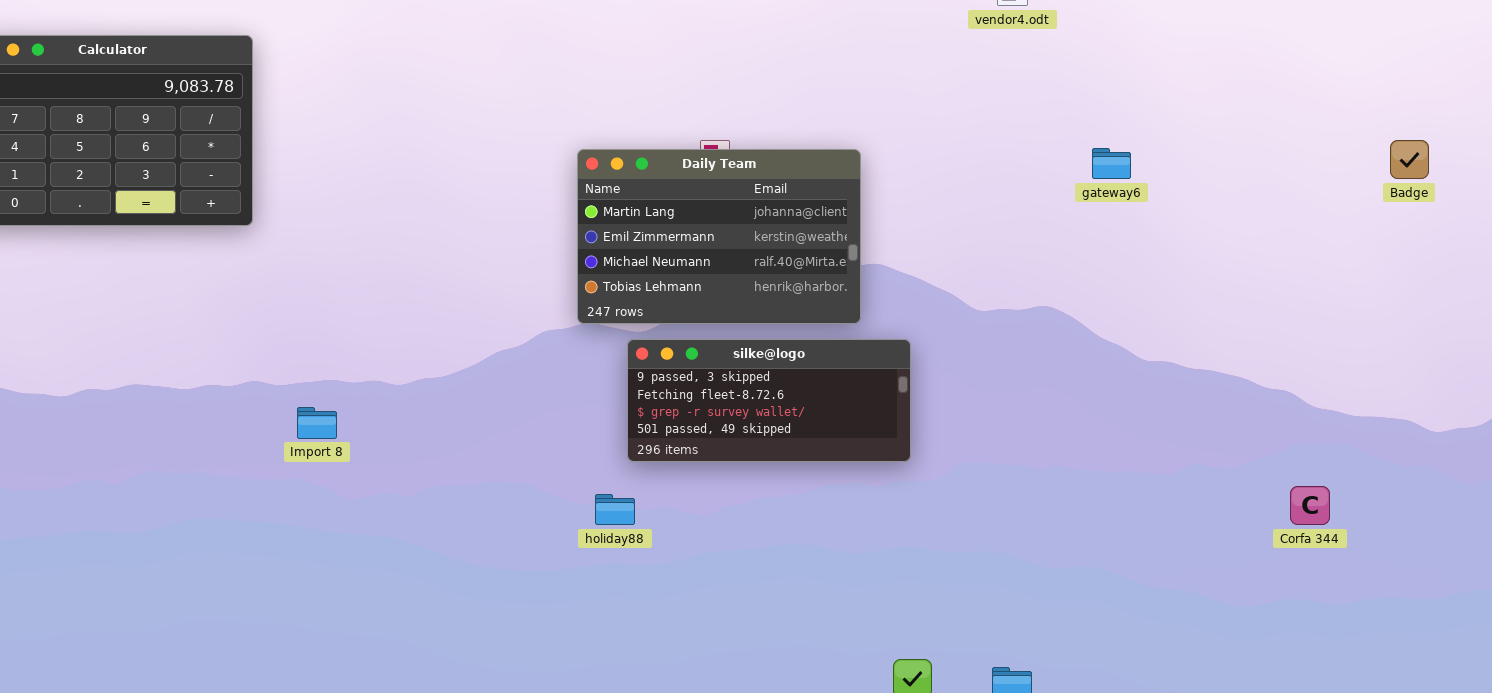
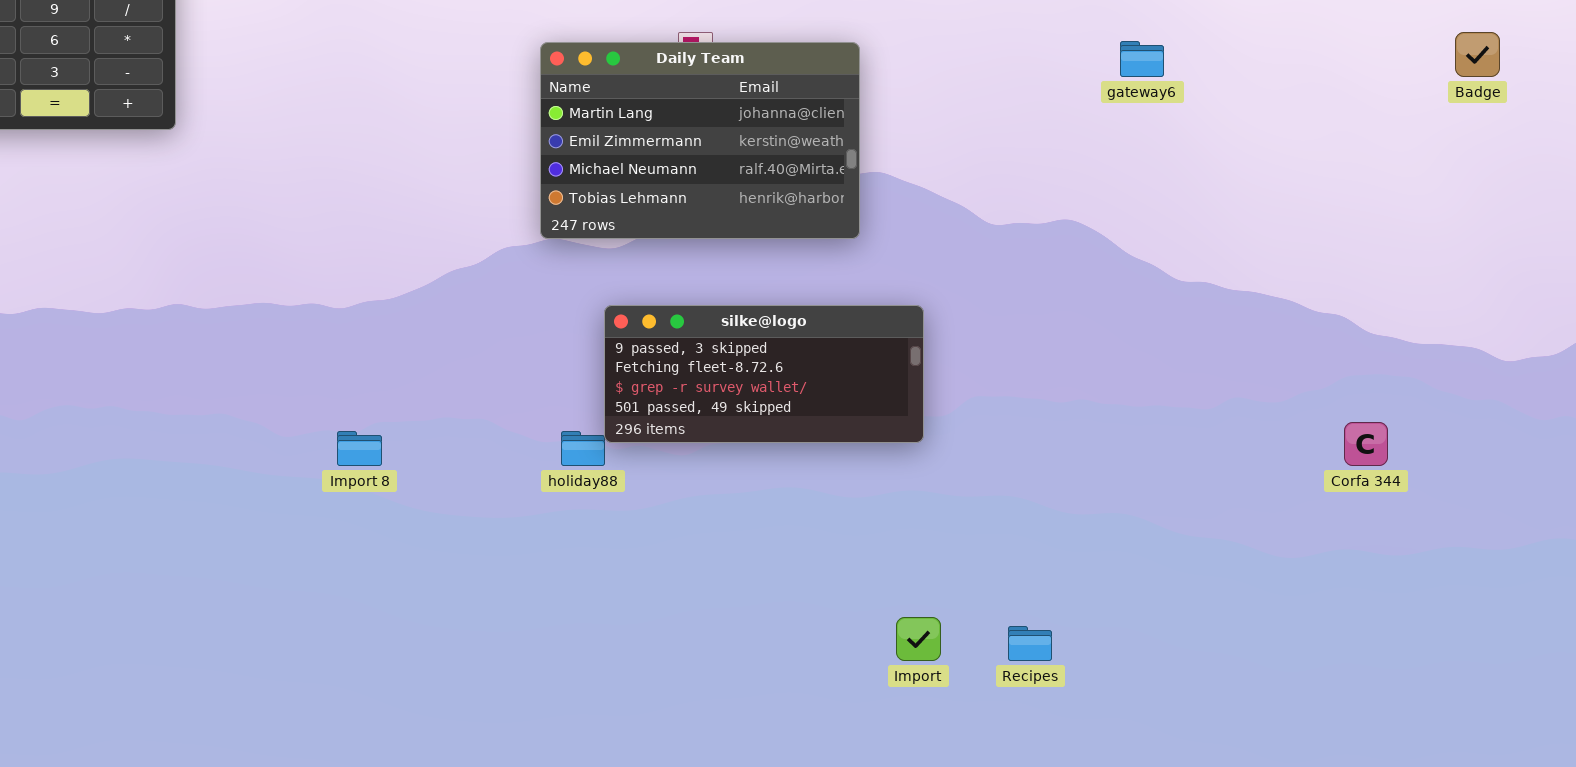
silke@logo: [627,339,911,462] -> [604,305,924,443], moved
Import 8: [297,407,337,439] -> [337,431,382,466], moved

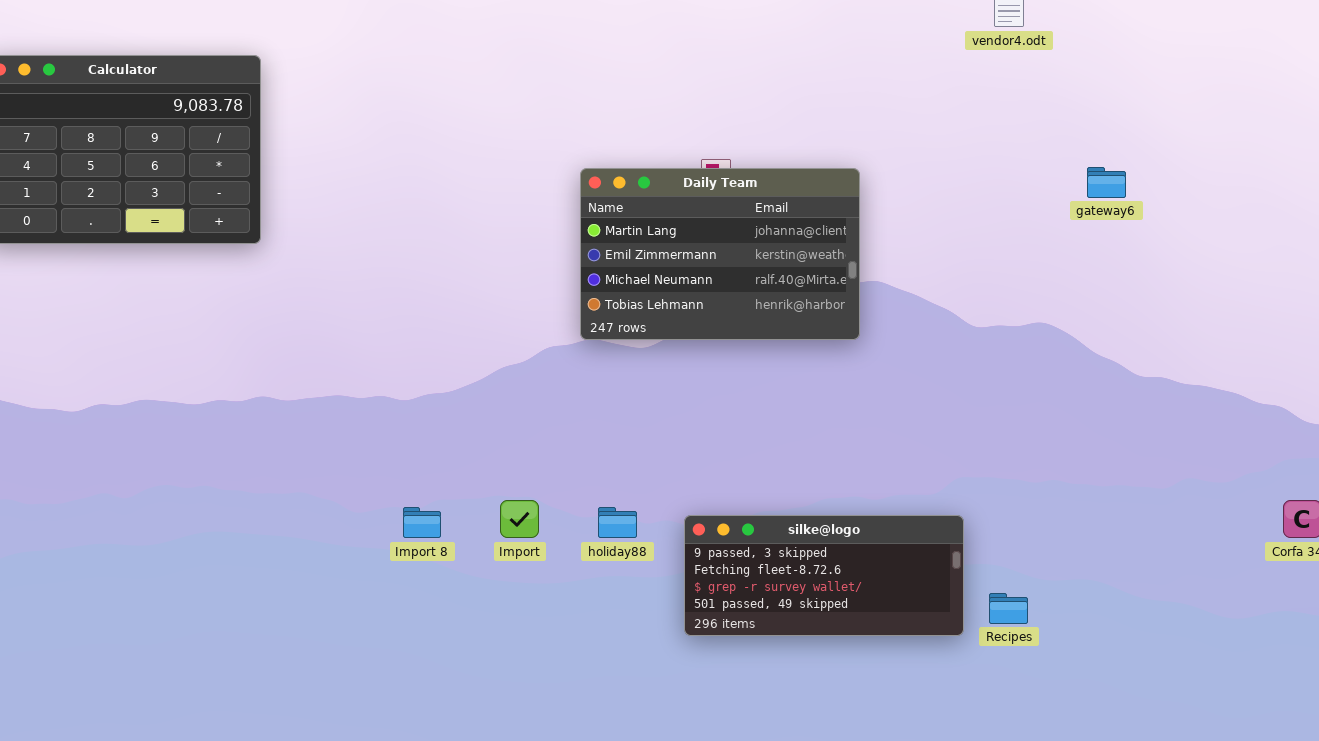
silke@logo: [604,305,924,443] -> [684,515,964,636], moved
Import: [896,617,941,661] -> [500,500,539,538], moved
Recipes: [1008,626,1052,661] -> [989,593,1028,624], moved

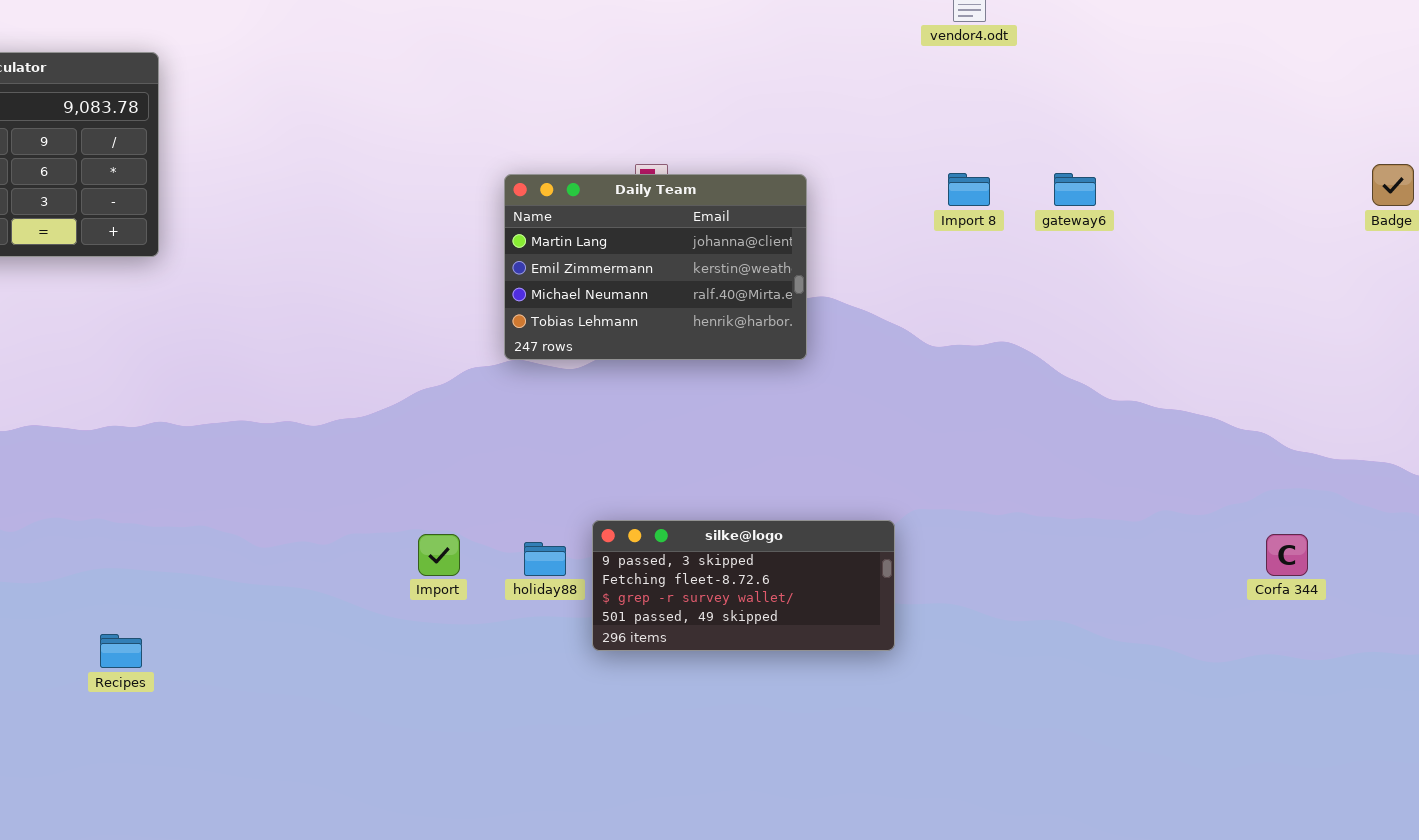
Import 8: [403,507,441,538] -> [948,173,990,206], moved
silke@logo: [684,515,964,636] -> [592,520,895,651], moved
Recipes: [989,593,1028,624] -> [100,634,142,668], moved

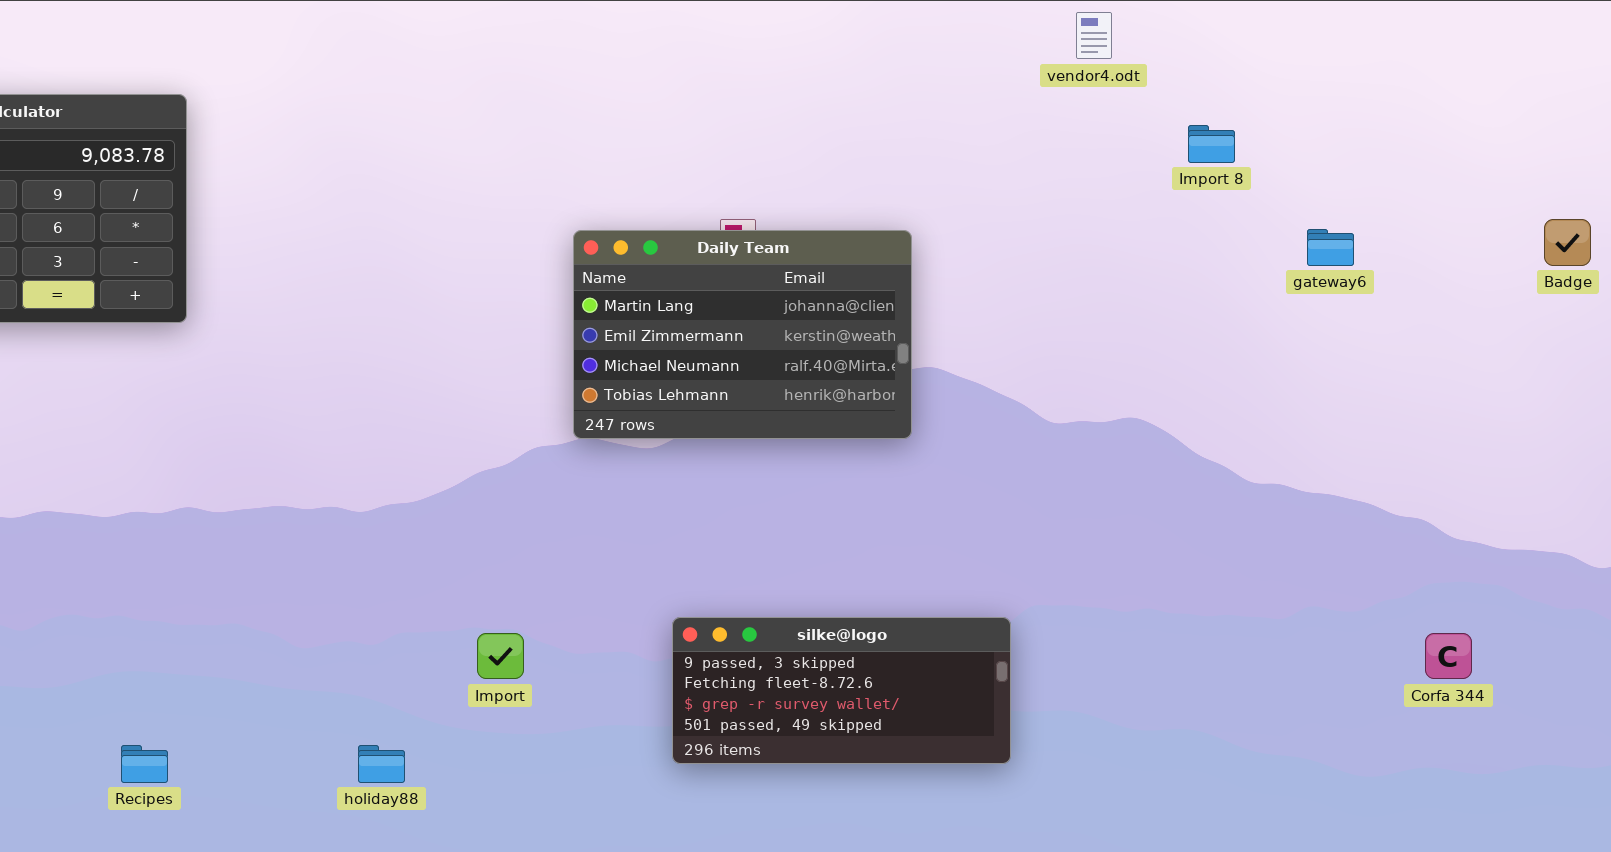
Import 8: [948,173,990,206] -> [1188,125,1235,163], moved
gateway6: [1054,173,1096,206] -> [1307,229,1354,266], moved
holiday88: [524,542,566,576] -> [358,745,405,783], moved

